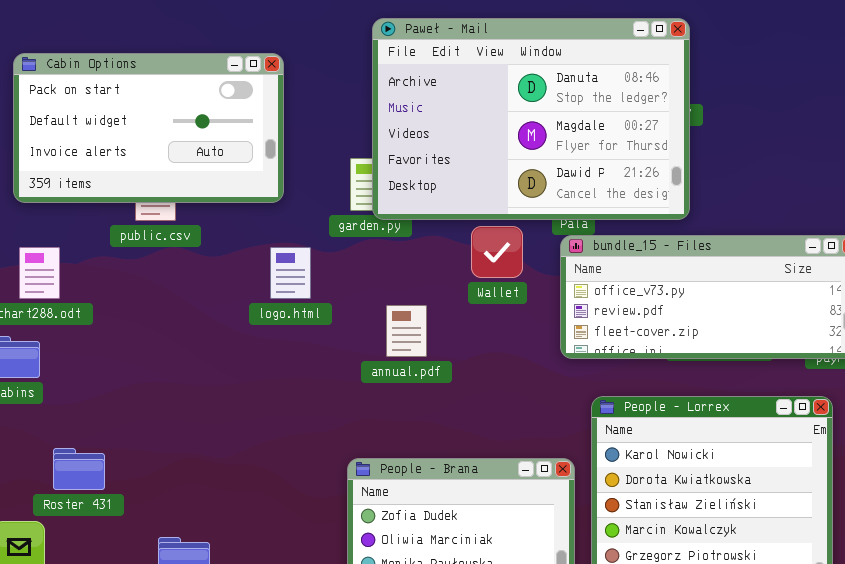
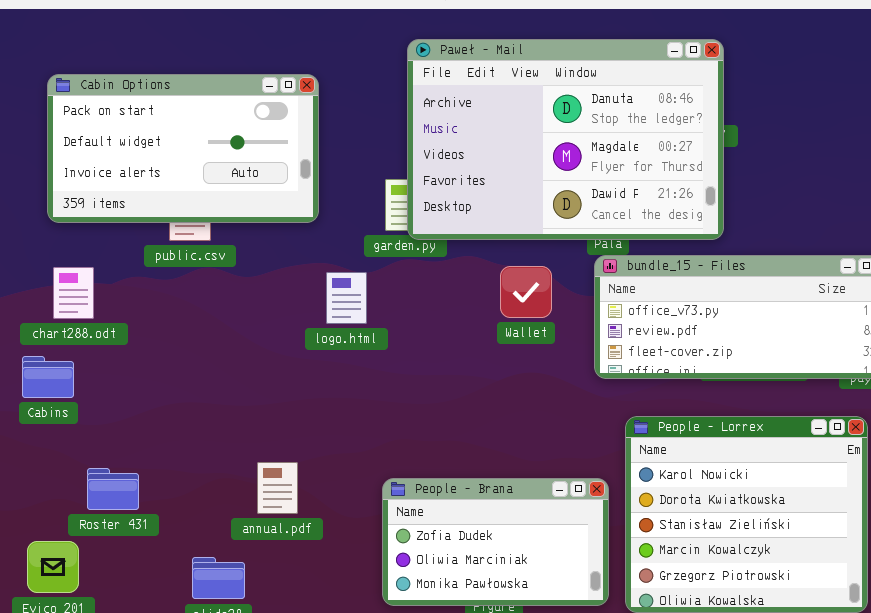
Wallet: [471,226,523,278] -> [500,266,552,318], moved
logo.html: [270,247,311,299] -> [326,272,367,324], moved
annual.pdf: [386,305,427,357] -> [257,462,298,514], moved

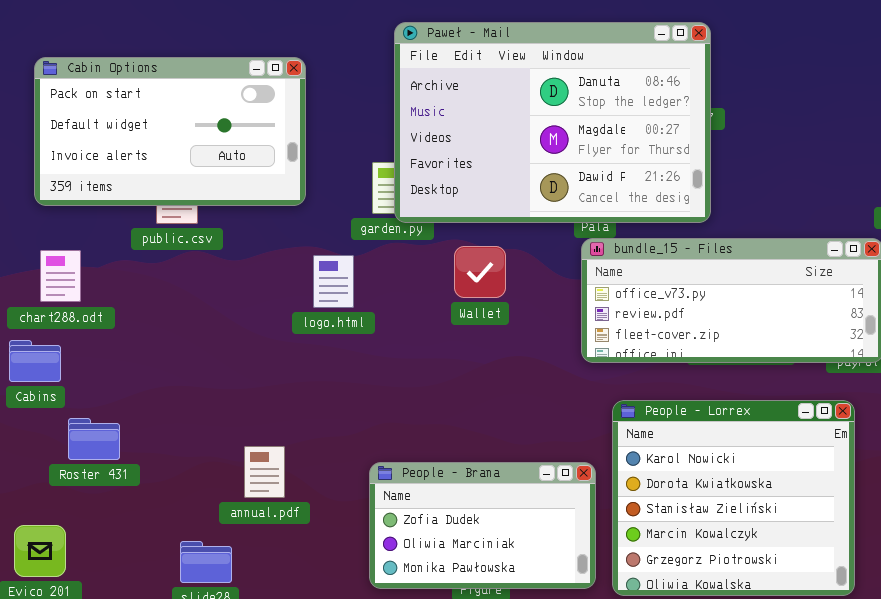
Wallet: [500,266,552,318] -> [454,246,506,298], moved
Roster 431: [87,468,139,510] -> [68,418,120,460], moved

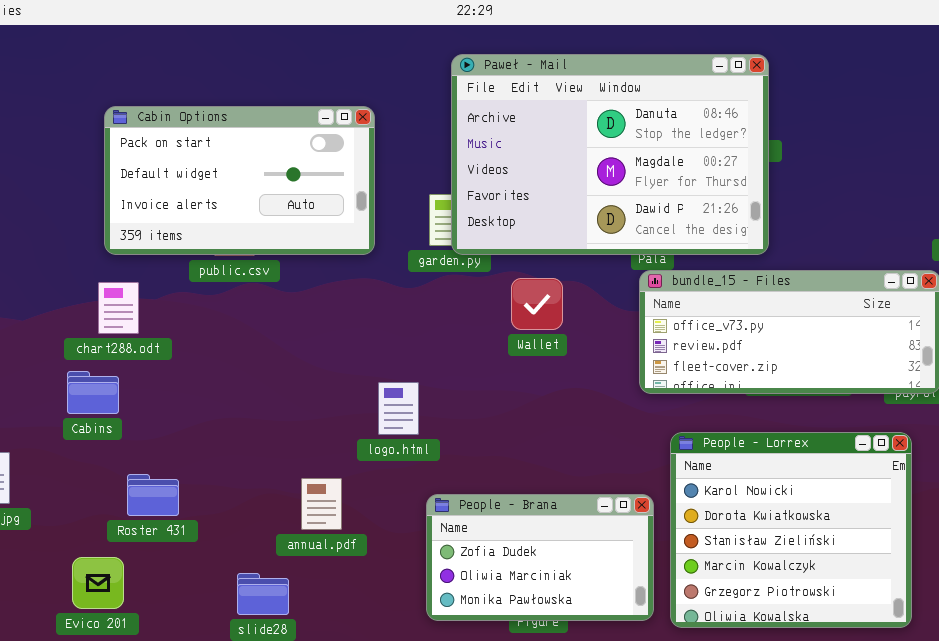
Cabin Options: [34,57,306,206] -> [104,106,375,255], moved
logo.html: [313,255,354,308] -> [378,382,419,435], moved
Roster 431: [68,418,120,460] -> [127,474,179,516], moved

